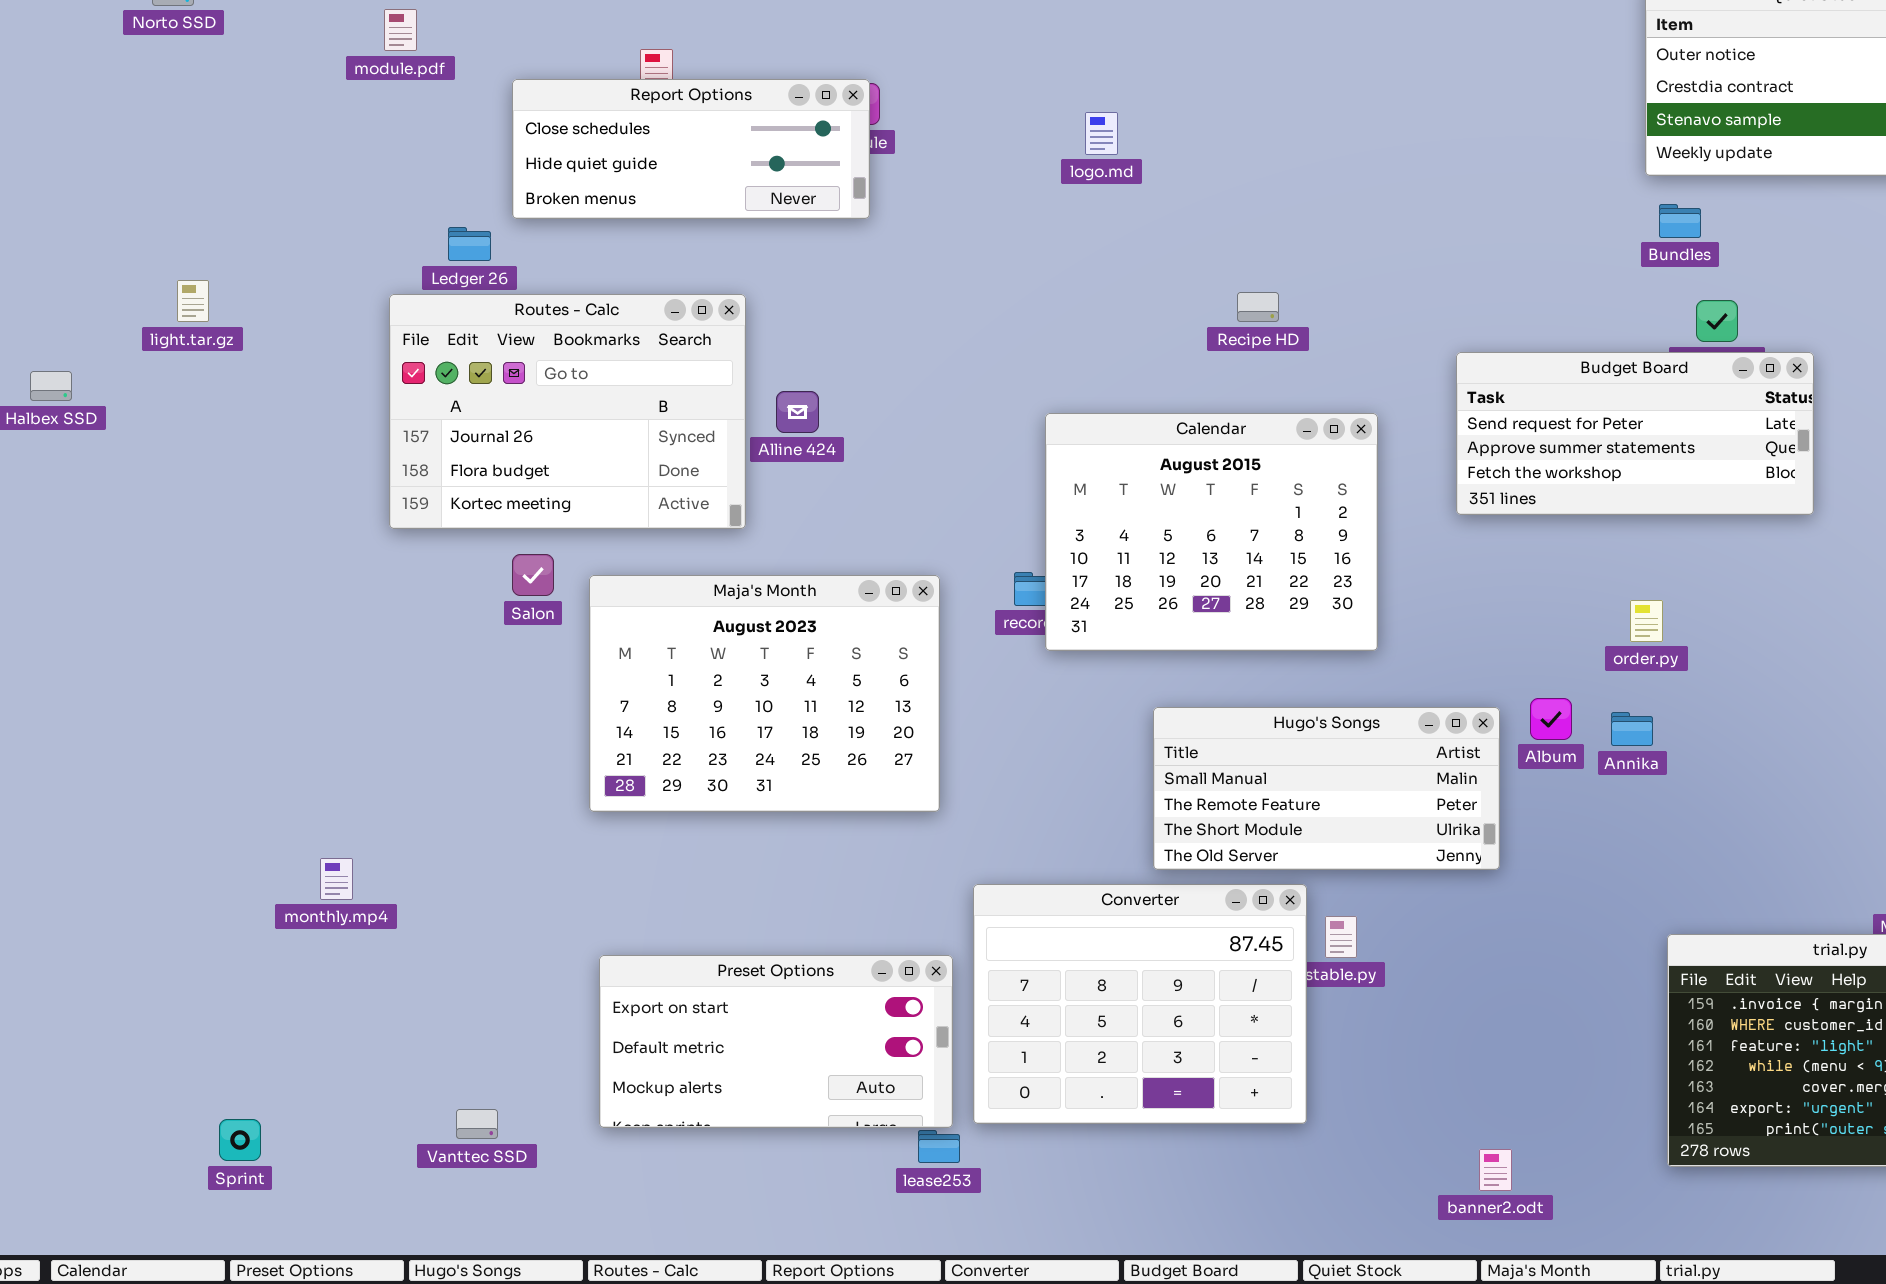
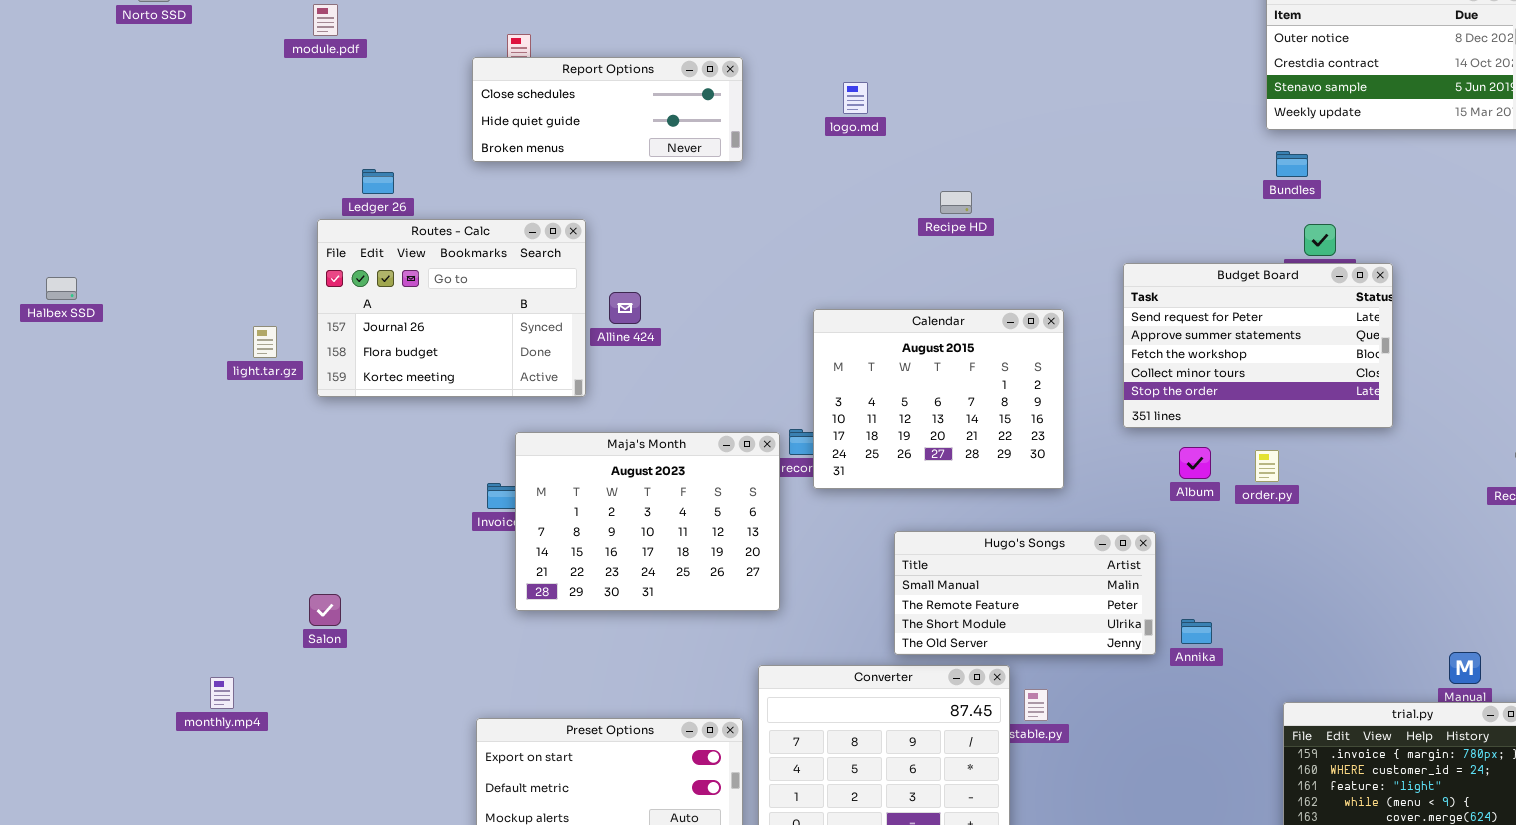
Report Options: [512,79,870,219] -> [472,57,743,162], moved
light.tar.gz: [177,280,209,322] -> [253,326,277,358], moved
Recipe HD: [1237,292,1279,322] -> [940,191,972,214], moved
Budget Board: [1456,352,1814,515] -> [1123,263,1393,428], resized
Salon: [512,554,554,596] -> [309,594,341,626], moved
Maja's Month: [589,575,940,812] -> [515,432,780,611], moved
Album: [1530,698,1572,740] -> [1179,447,1211,479], moved
Annika: [1611,712,1653,746] -> [1181,619,1212,644], moved
monthly.mp4: [320,858,353,900] -> [210,677,234,709], moved

